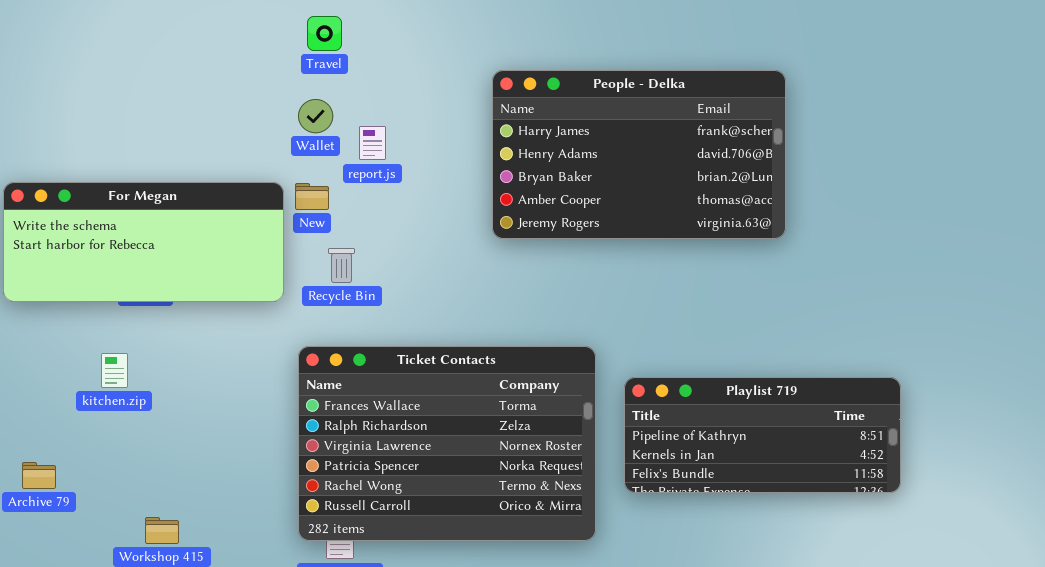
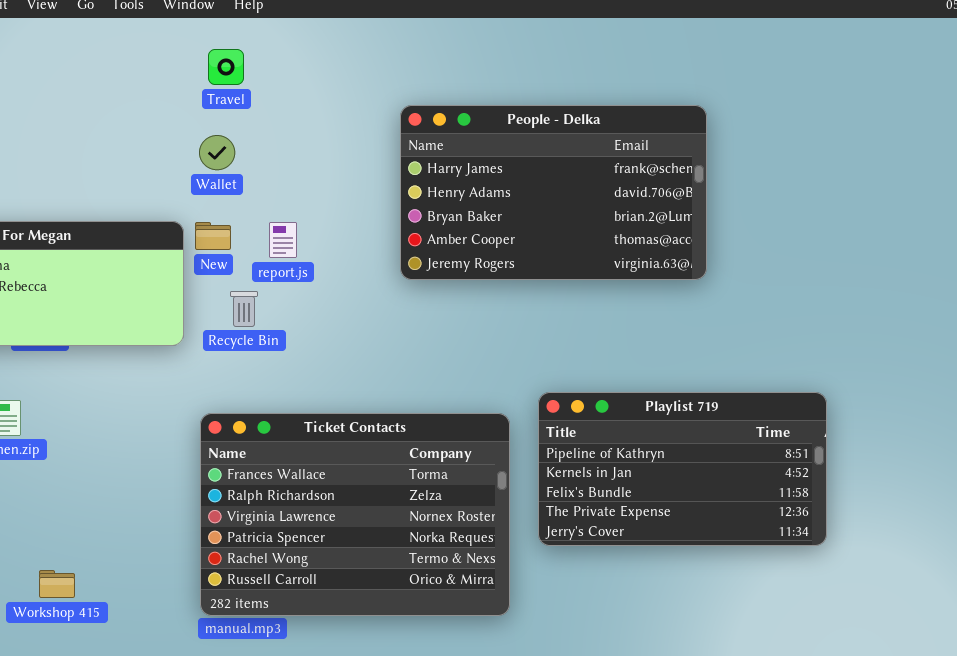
report.js: [359,126,386,160] -> [269,222,297,258], moved
Ticket Contacts: [298,346,596,541] -> [200,413,510,616], moved
Playlist 719: [624,377,901,493] -> [538,392,827,546], resized

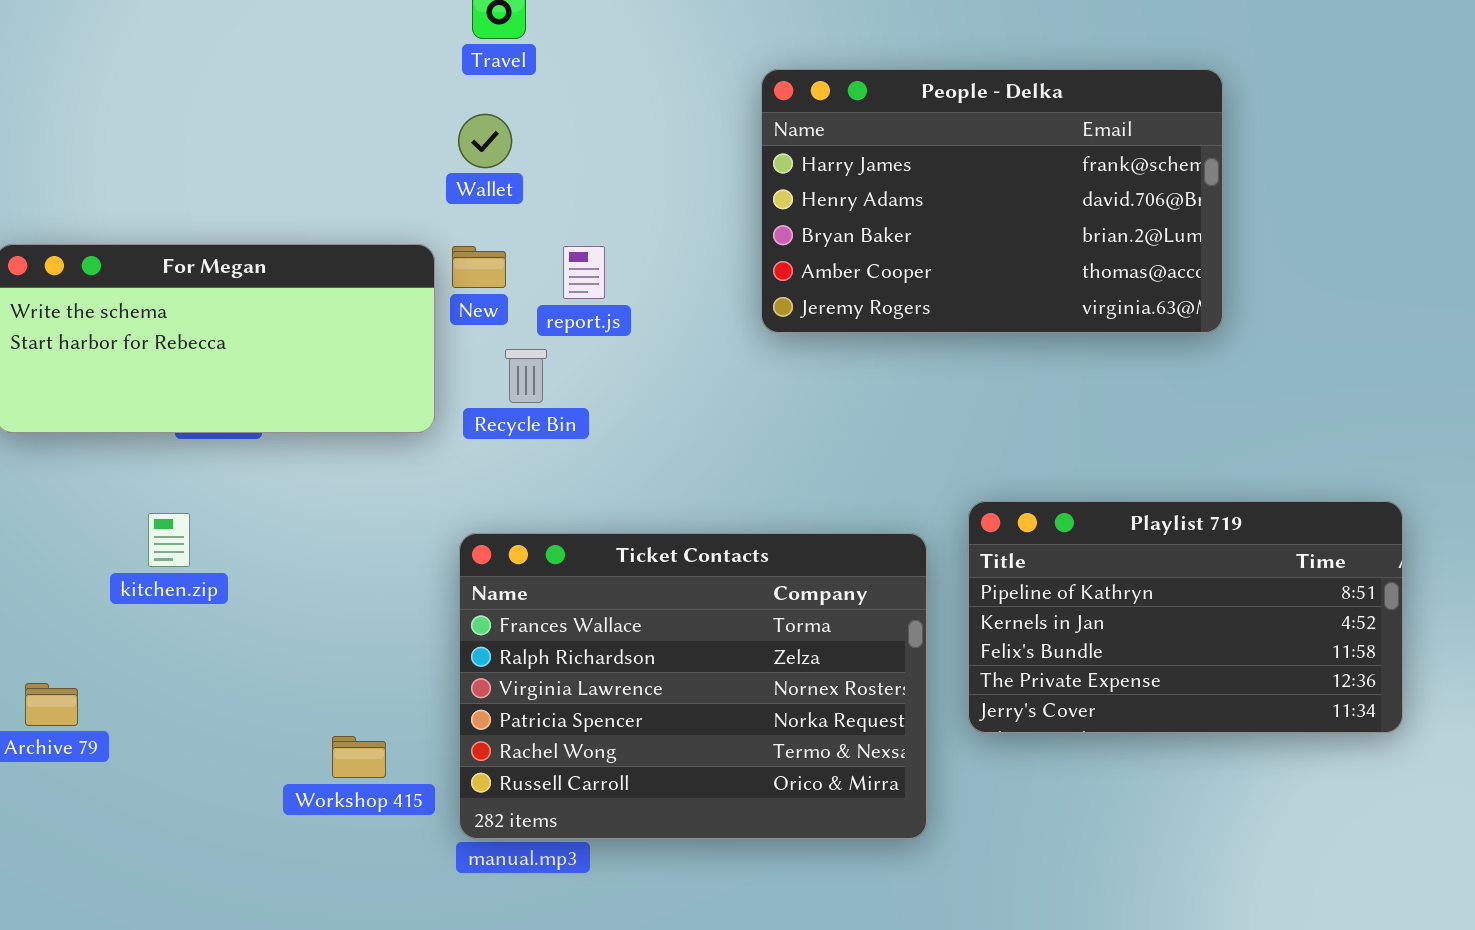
Workshop 415: [39,570,75,598] -> [332,736,386,778], moved

